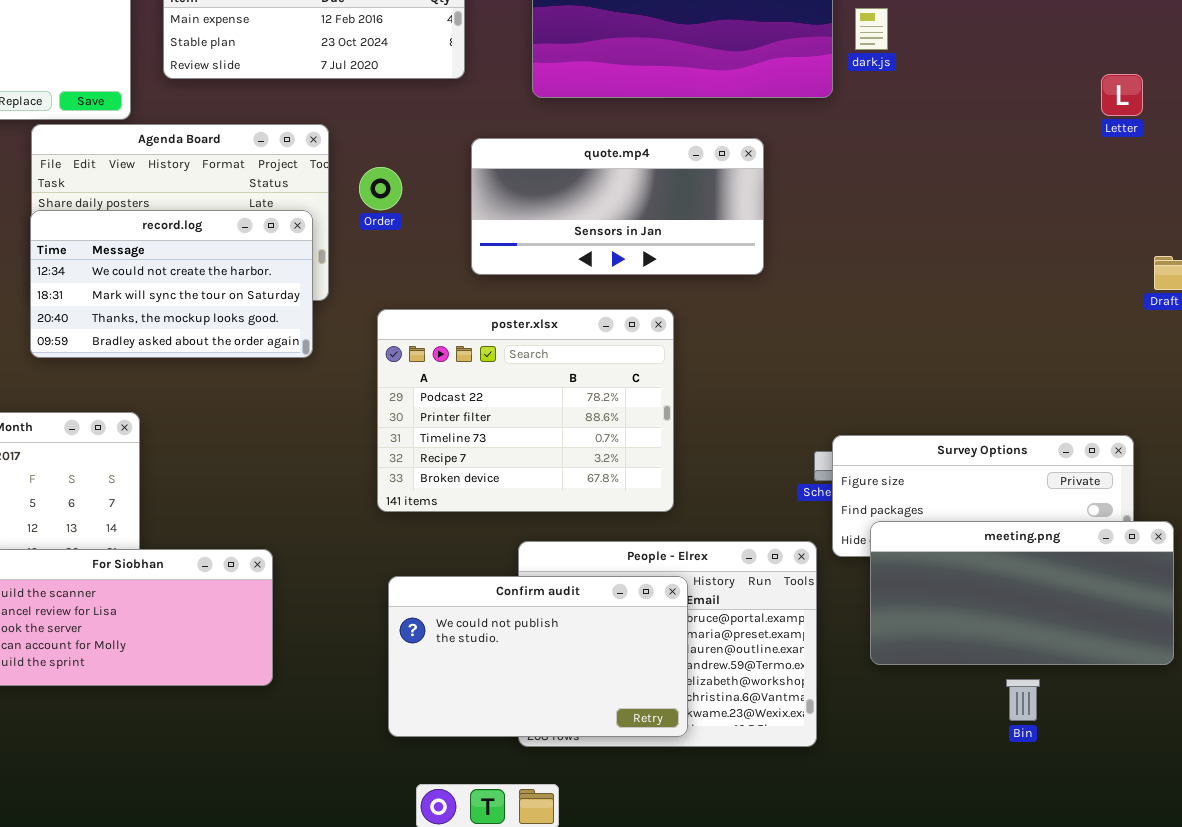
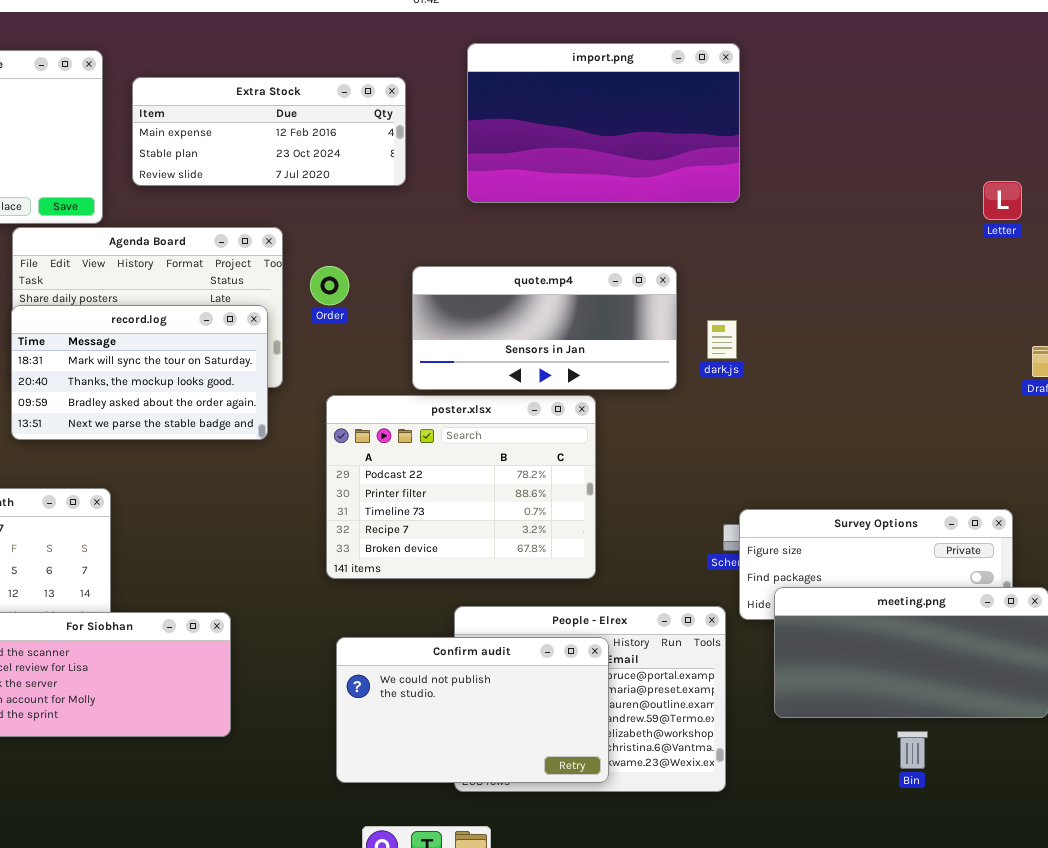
dark.js: [855,8,888,50] -> [707,320,737,359], moved
quote.mp4: [471,138,764,275] -> [412,266,677,390], moved
record.log: [30,210,313,358] -> [11,305,268,440], scrolled down 1 row

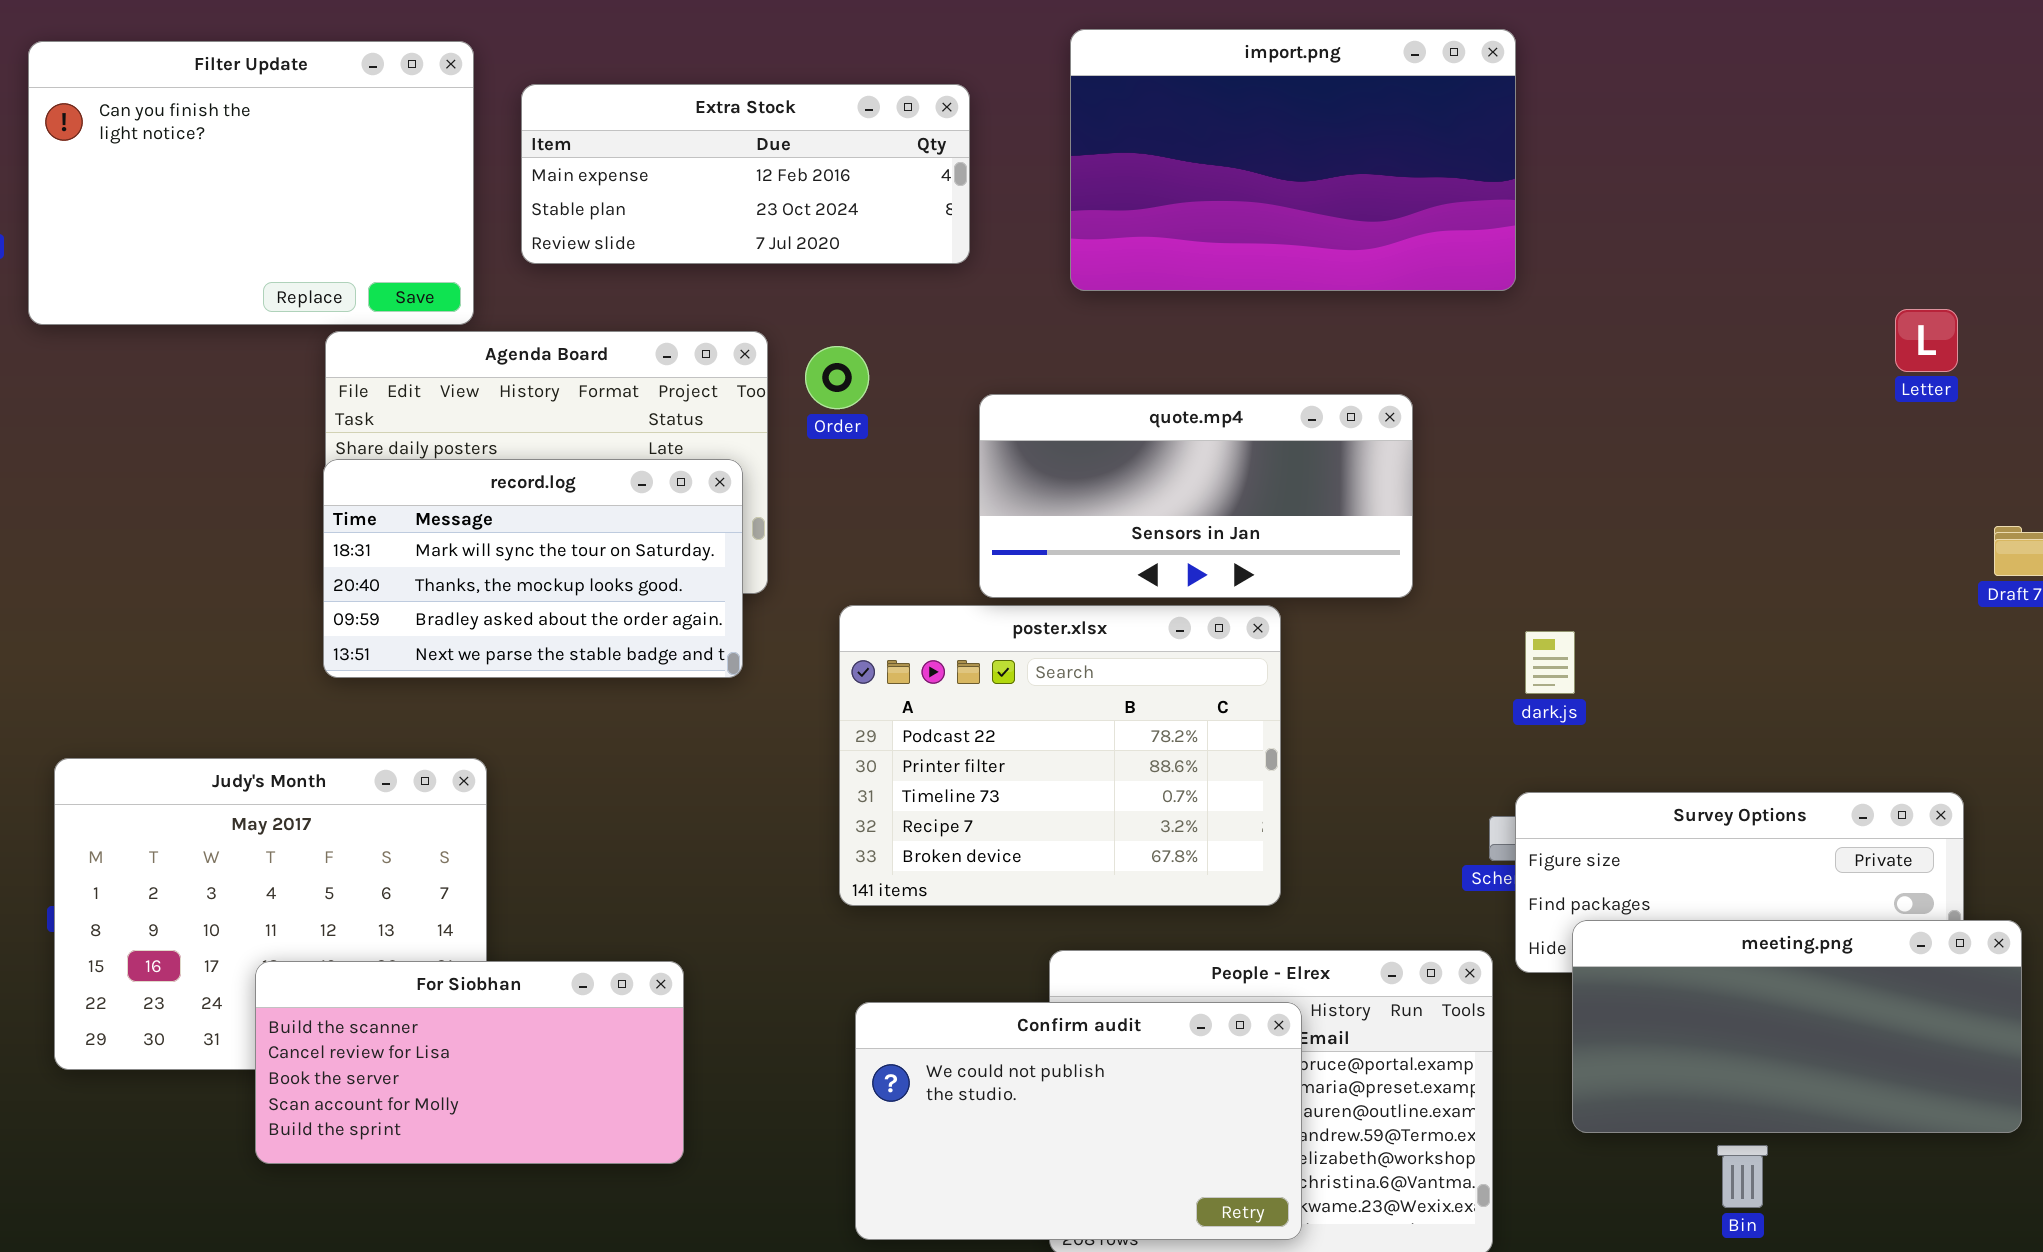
Letter: [983,181,1022,220] -> [1895,309,1958,372], moved
Order: [310,266,349,305] -> [805,346,869,409], moved
dark.js: [707,320,737,359] -> [1525,631,1575,694], moved
Bin: [897,731,928,769] -> [1717,1145,1768,1208], moved

